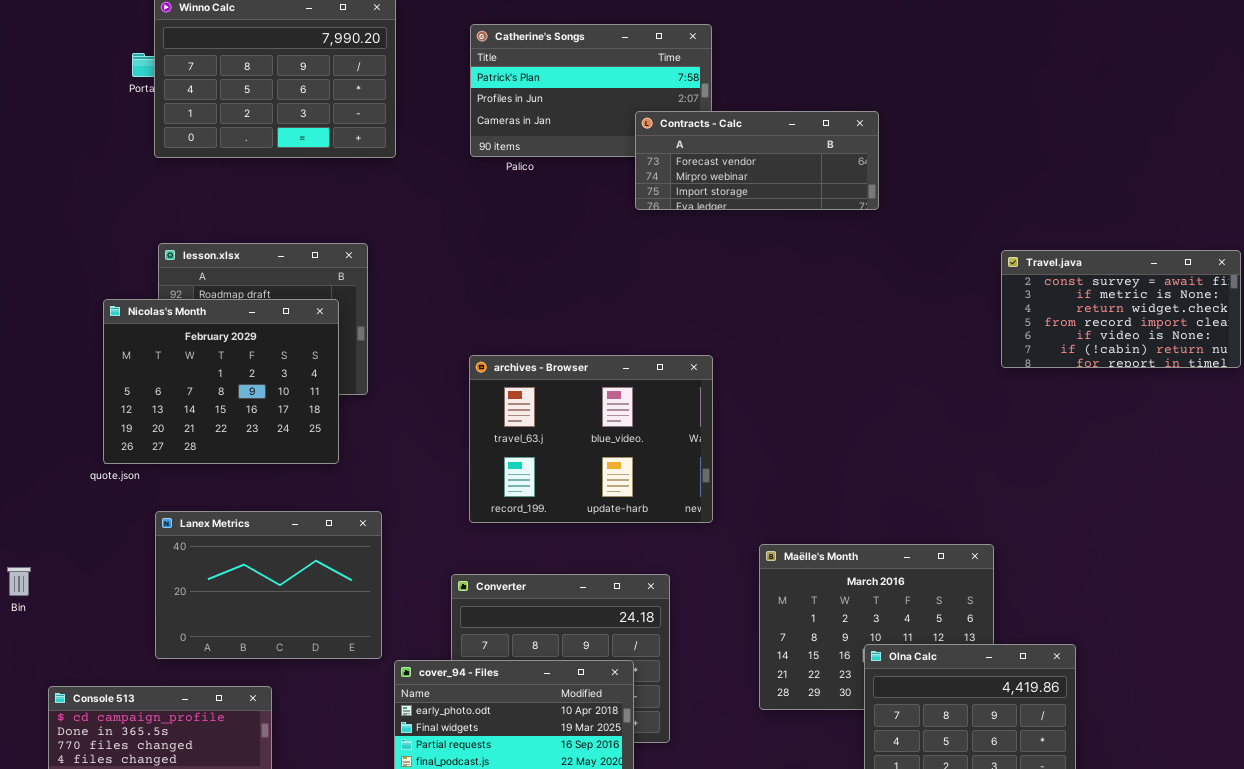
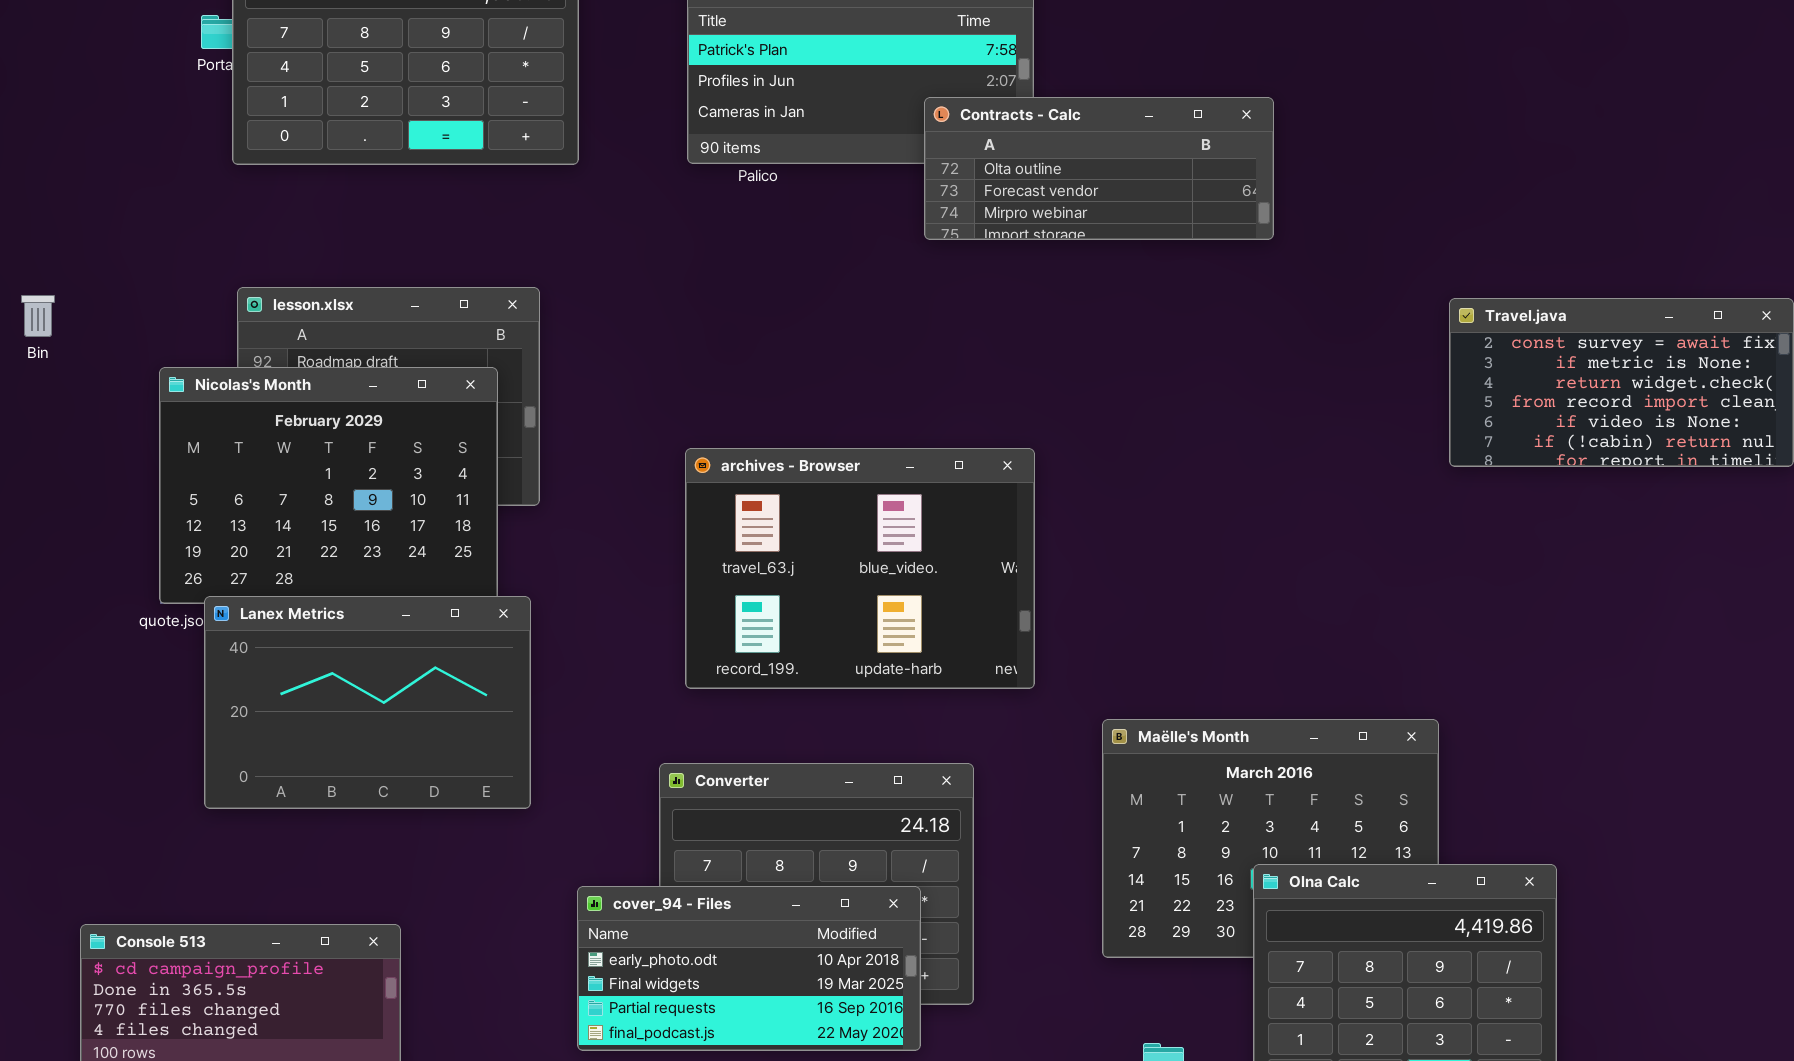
Contracts - Calc: [635,111,879,210] -> [924,97,1274,240], scrolled up 1 row
Lanex Metrics: [155,511,382,659] -> [204,596,531,809], moved
Bin: [7,567,31,596] -> [21,295,55,337], moved

